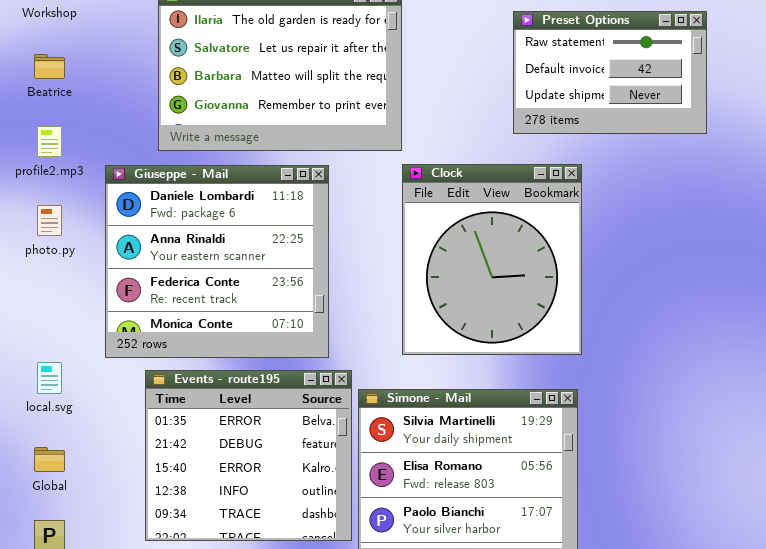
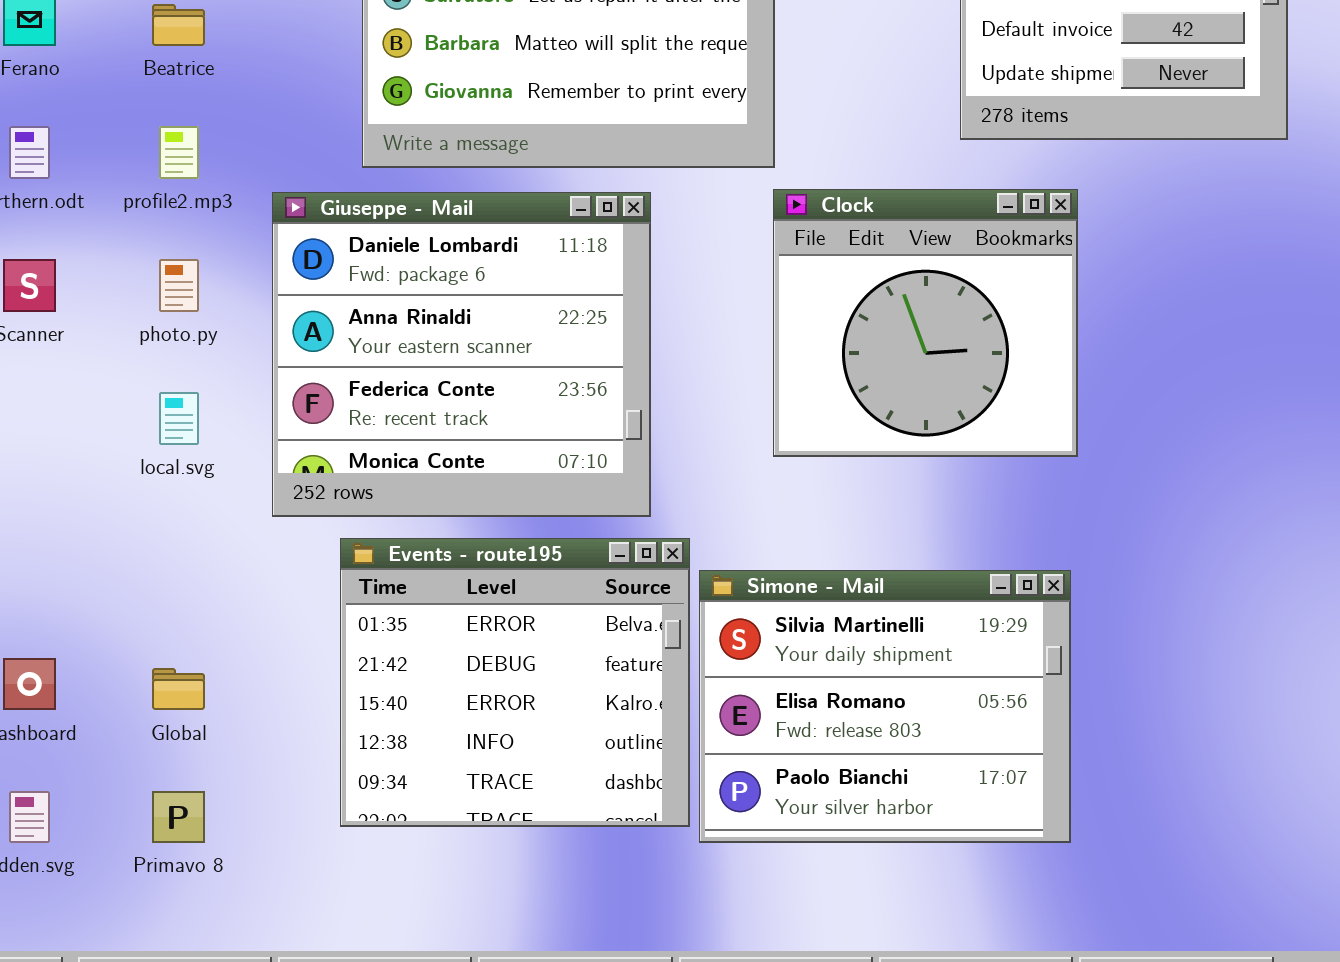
Clock: [402,164,582,355] -> [773,189,1078,457], resized
local.svg: [37,362,62,394] -> [159,392,199,445], moved

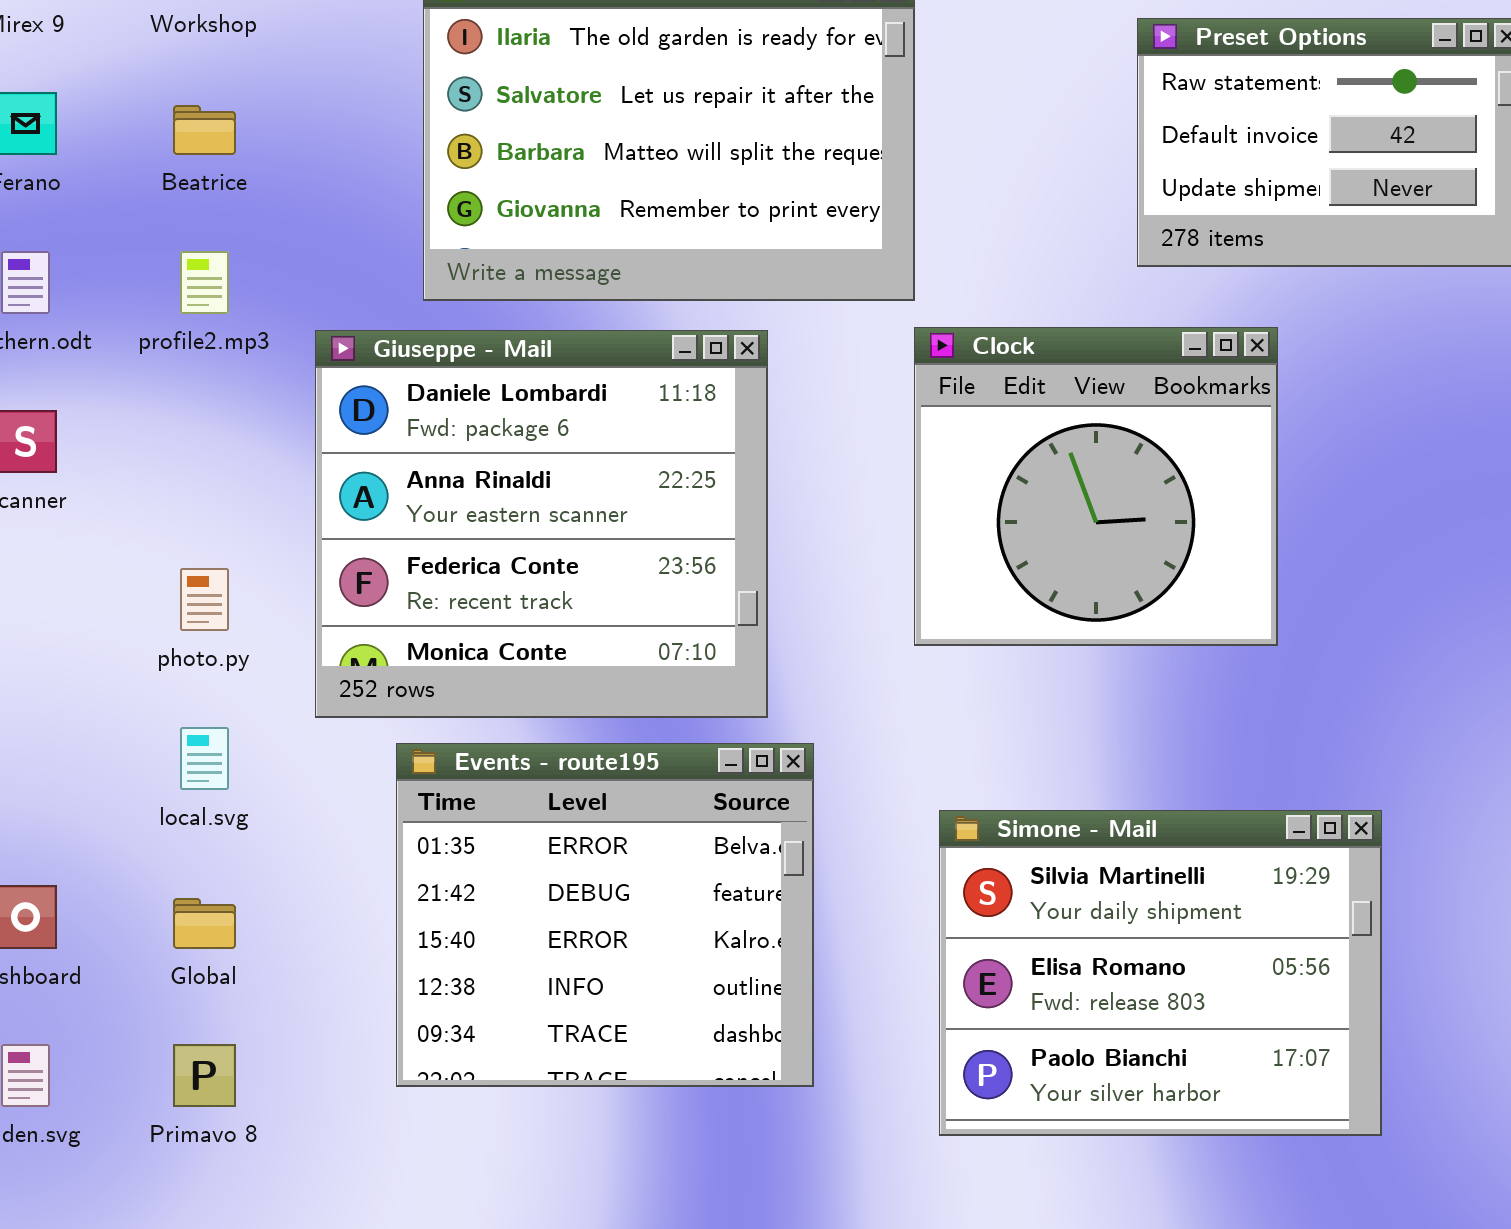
photo.py: [159,259,199,312] -> [180,568,229,631], moved
local.svg: [159,392,199,445] -> [180,727,229,790], moved
Simone - Mail: [699,570,1071,843] -> [939,810,1382,1136], moved

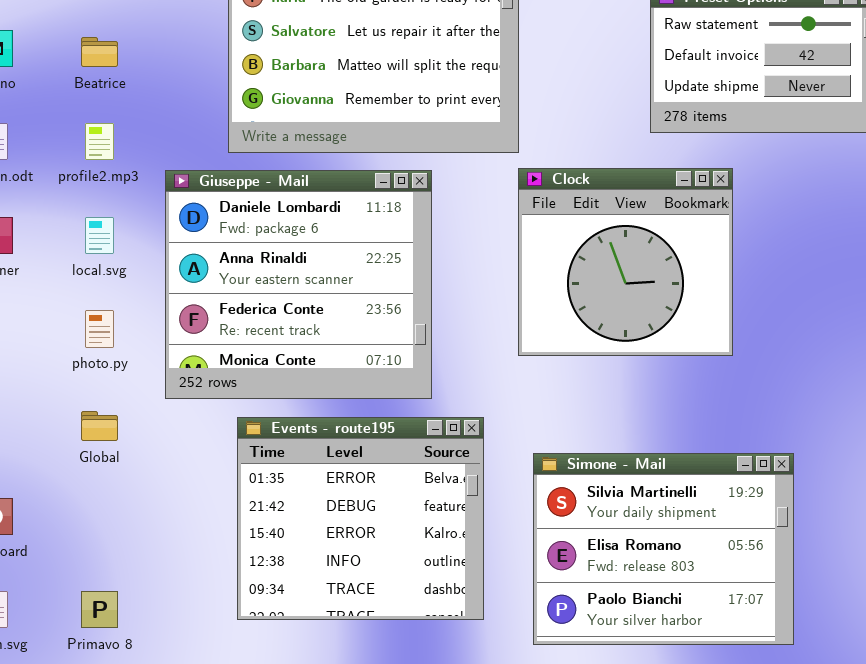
local.svg: [180,727,229,790] -> [85,217,114,254], moved
Events - route195: [396,743,814,1087] -> [237,417,484,620], moved
Global: [173,898,236,949] -> [81,411,118,441], moved

